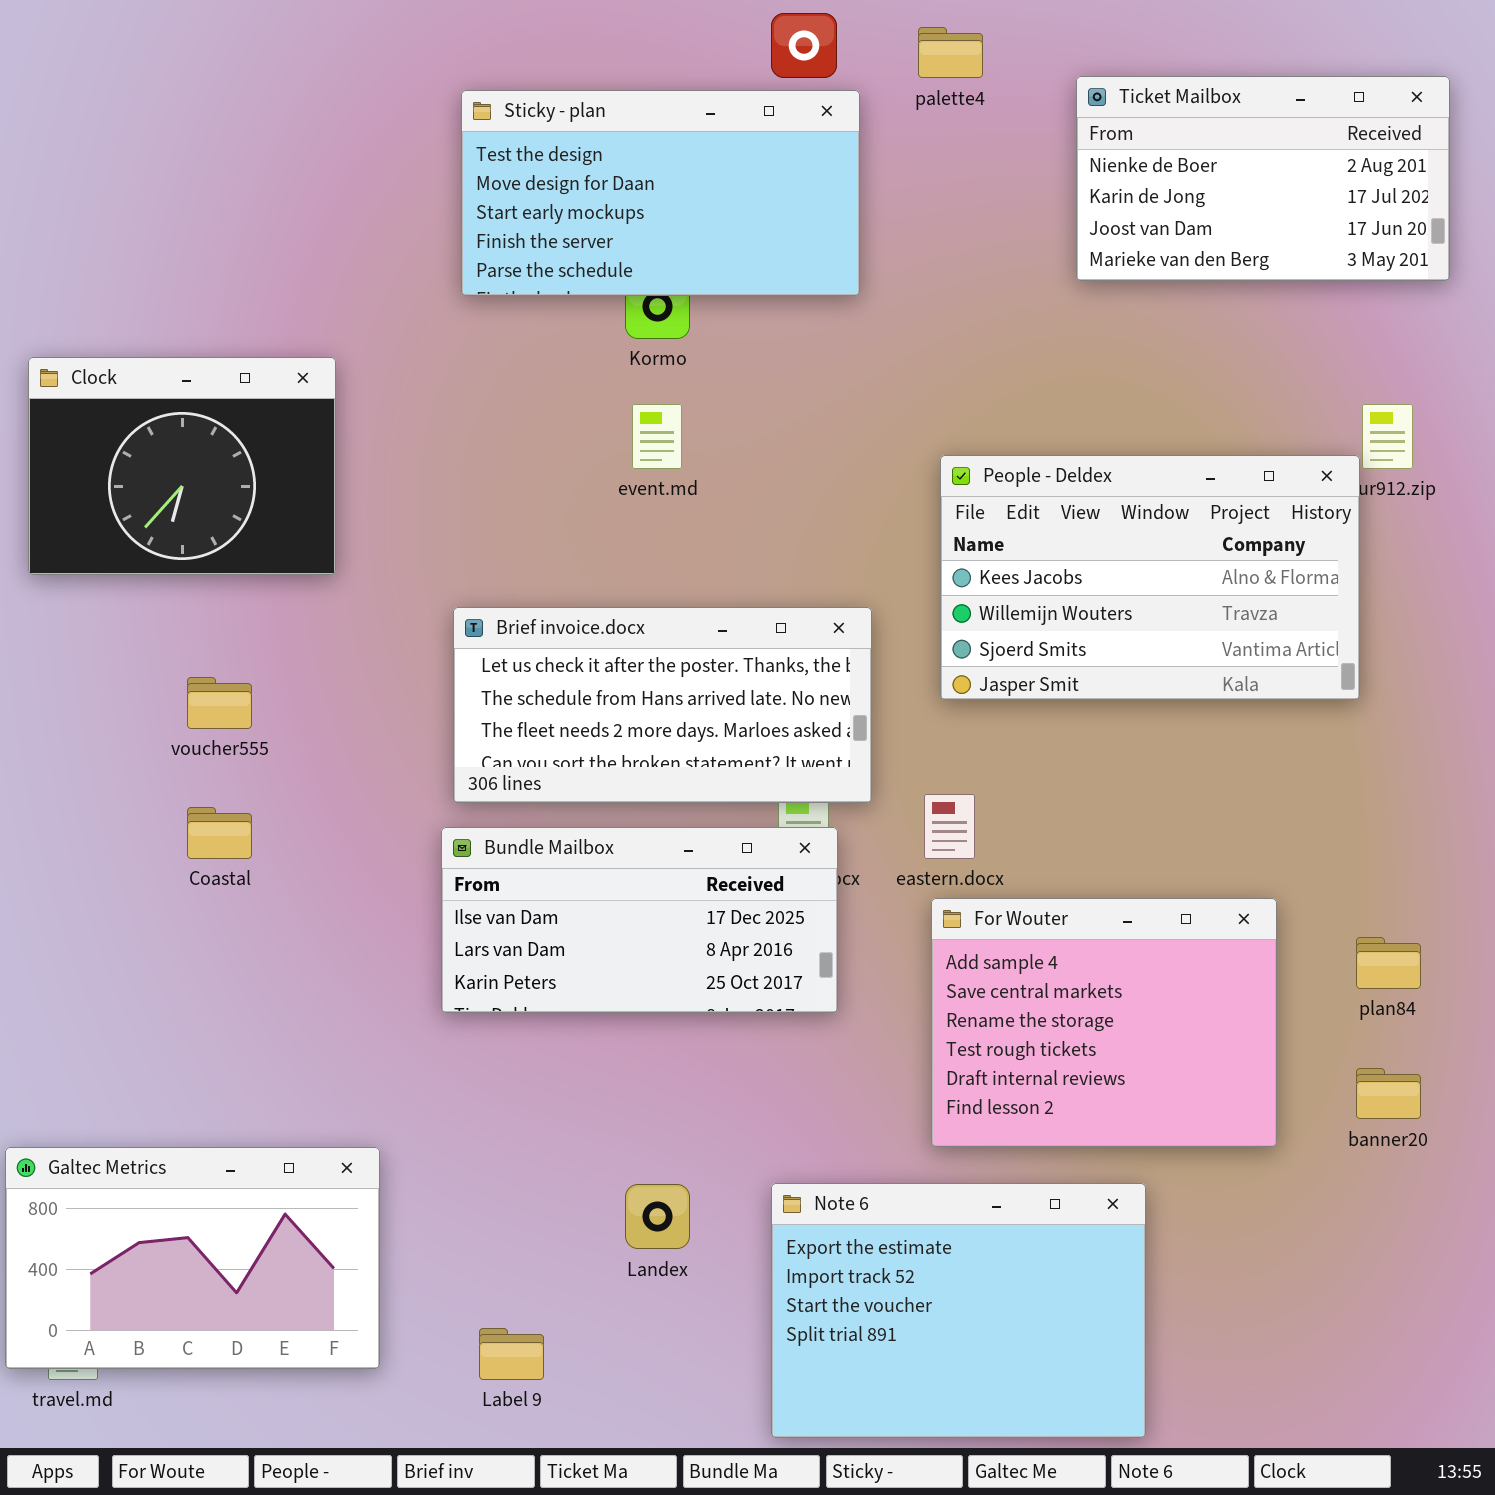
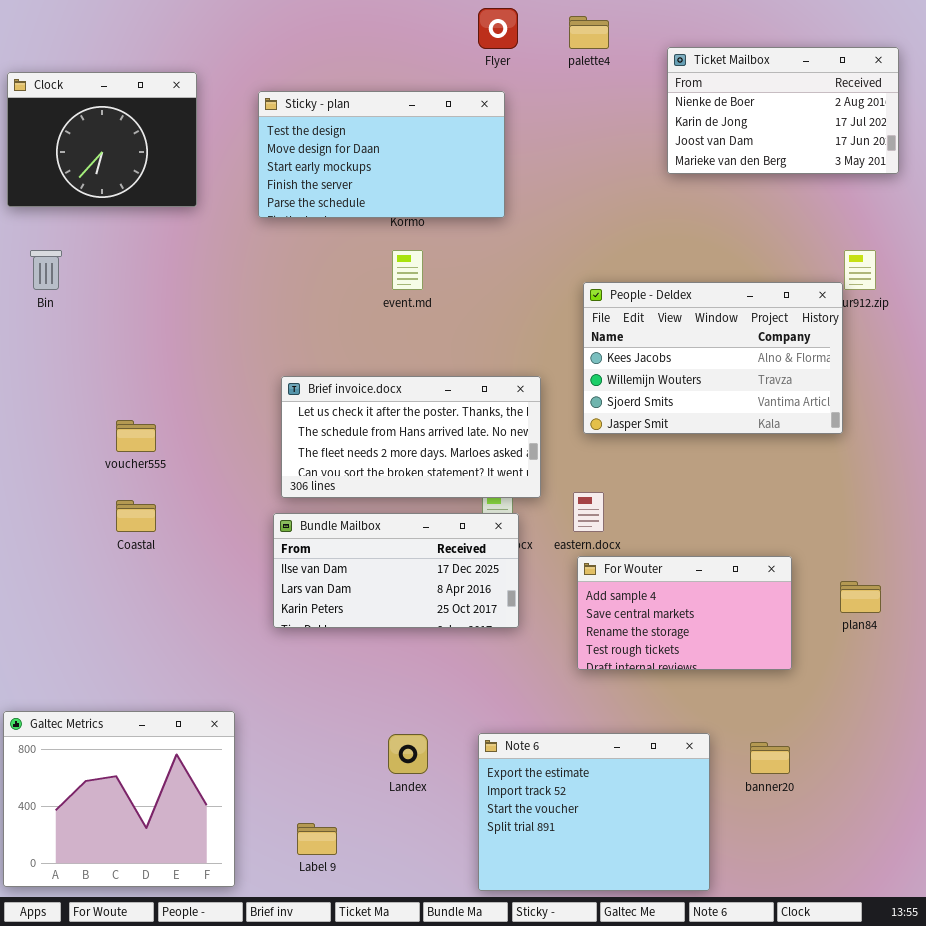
Sticky - plan: [461,90,860,296] -> [258,91,505,218], moved
Clock: [28,357,336,575] -> [7,72,197,207], moved
For Wouter: [931,898,1277,1147] -> [577,556,792,670], resized
banner20: [1356,1068,1421,1119] -> [750,742,790,774], moved
Galtec Metrics: [5,1147,380,1369] -> [3,711,235,887], resized

